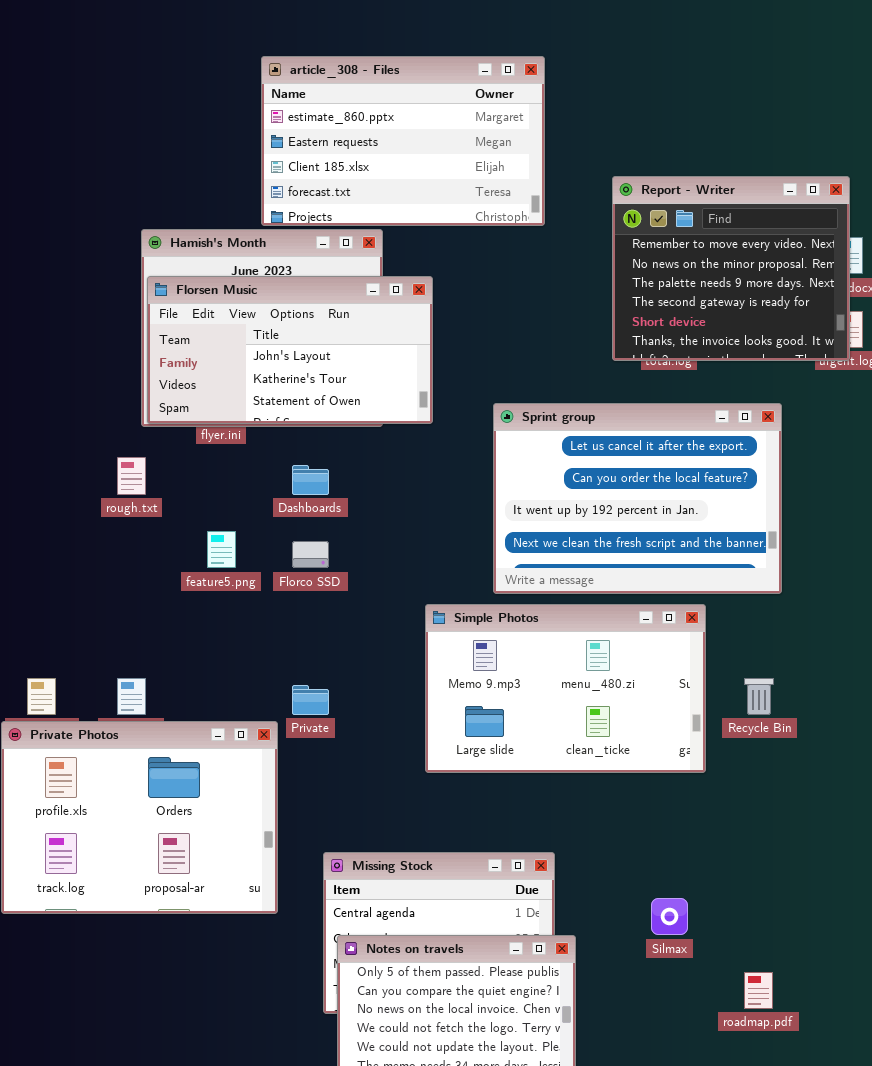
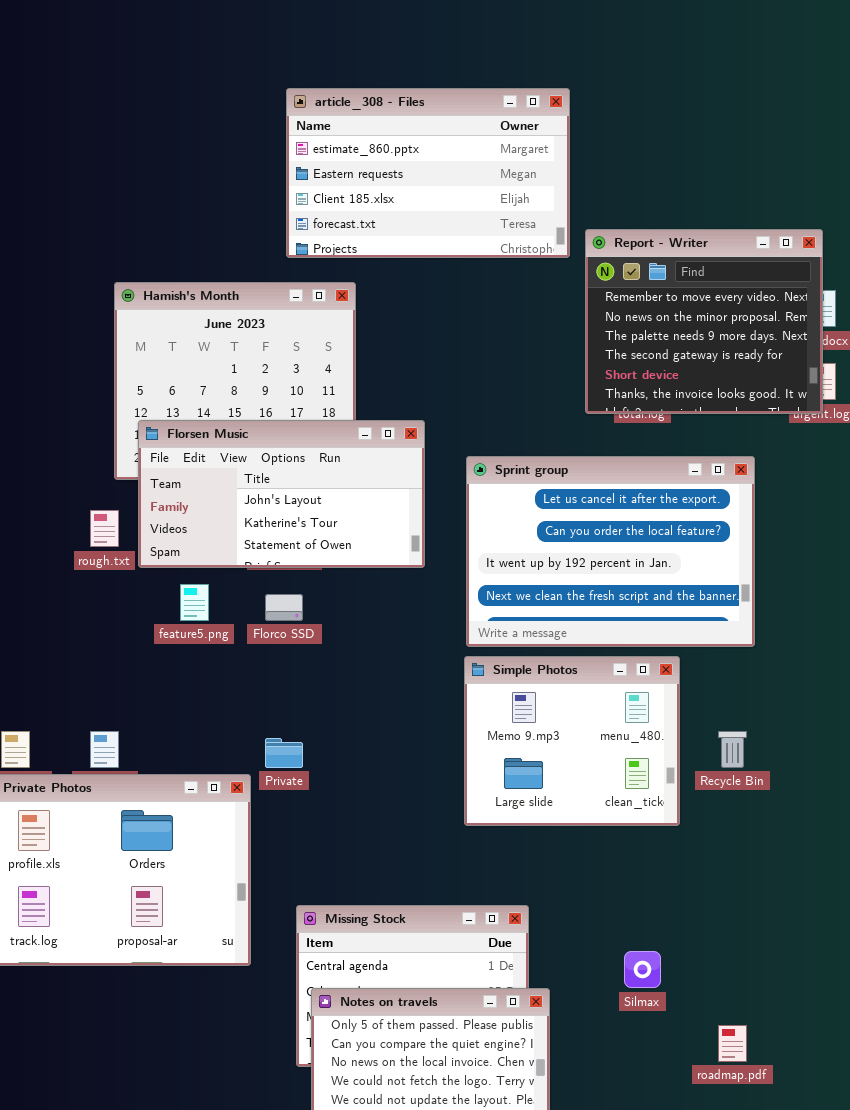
article_308 - Files: [261,56,545,226] -> [286,88,570,258], moved
Florsen Music: [147,276,433,424] -> [138,420,425,568], moved
Simple Photos: [425,604,706,773] -> [464,656,680,826], resized

